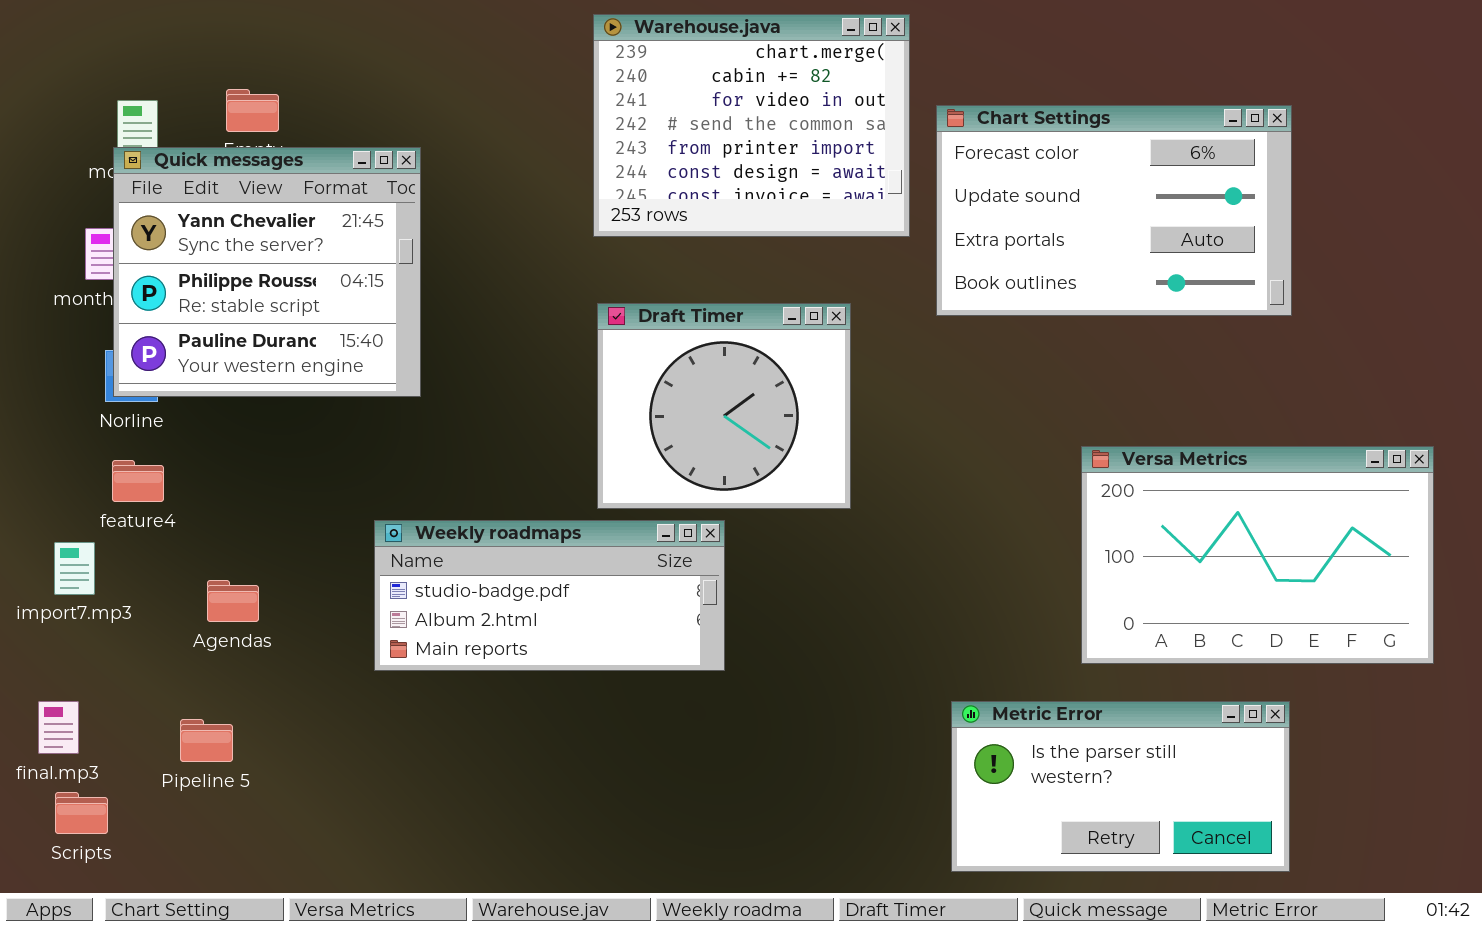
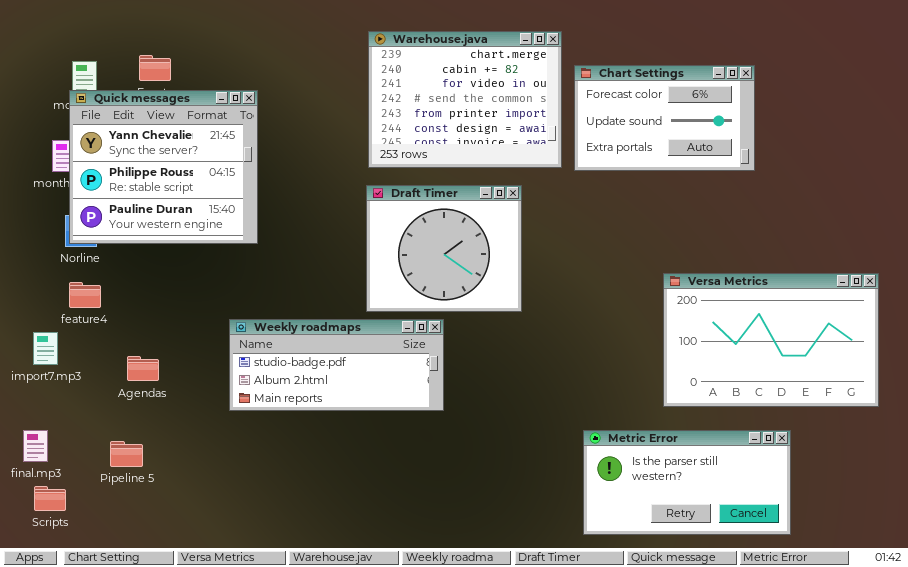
Warehouse.java: [593,14,910,237] -> [368,31,562,168], moved
Chart Settings: [936,105,1292,316] -> [574,65,755,171], resized

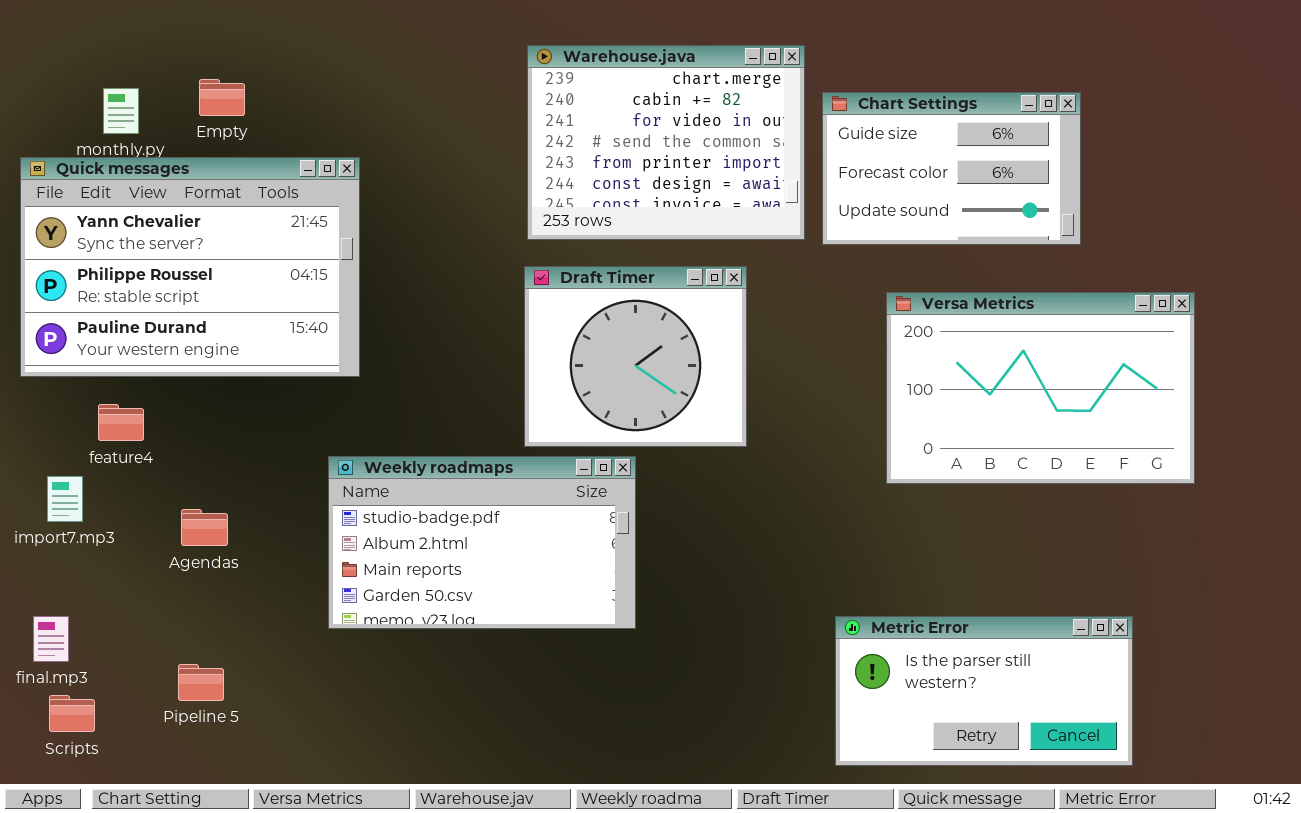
Chart Settings: [574,65,755,171] -> [822,92,1081,245], scrolled up 1 row
Quick messages: [69,90,258,244] -> [20,157,360,377], moved, resized
Versa Metrics: [663,273,879,407] -> [886,292,1195,484], moved
Weekly roadmaps: [229,319,444,411] -> [328,456,636,629], resized
Pipeline 5: [110,441,143,467] -> [178,664,224,701], moved

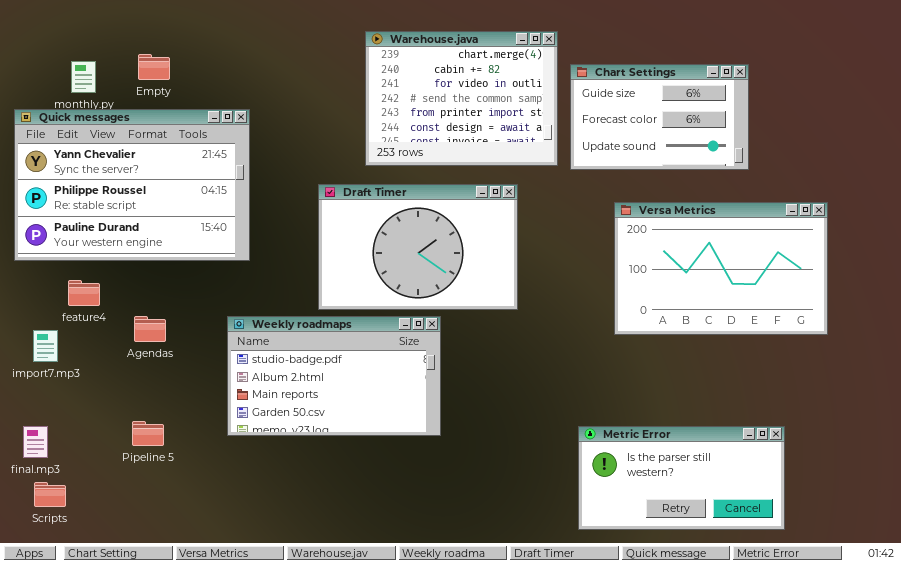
Draft Timer: [524,266,747,447] -> [318,184,518,310], resized
Agendas: [181,509,228,546] -> [134,316,166,342], moved
Pipeline 5: [178,664,224,701] -> [132,421,164,446], moved

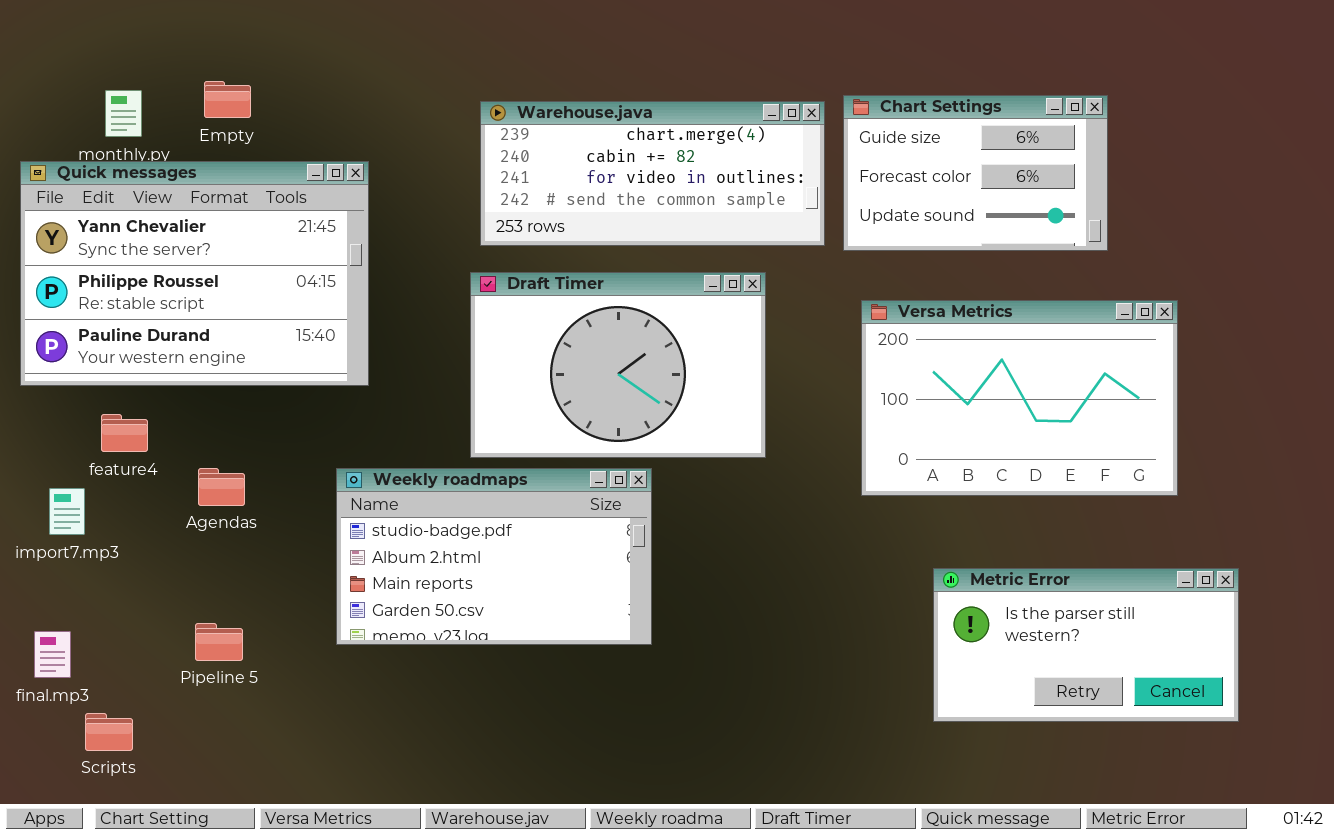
Warehouse.java: [365,31,558,166] -> [480,101,825,246], resized
Versa Metrics: [614,202,828,335] -> [861,300,1178,496], moved
Metric Error: [578,426,785,530] -> [933,568,1239,722], moved
Scripts: [34,482,66,507] -> [85,713,133,751], moved

